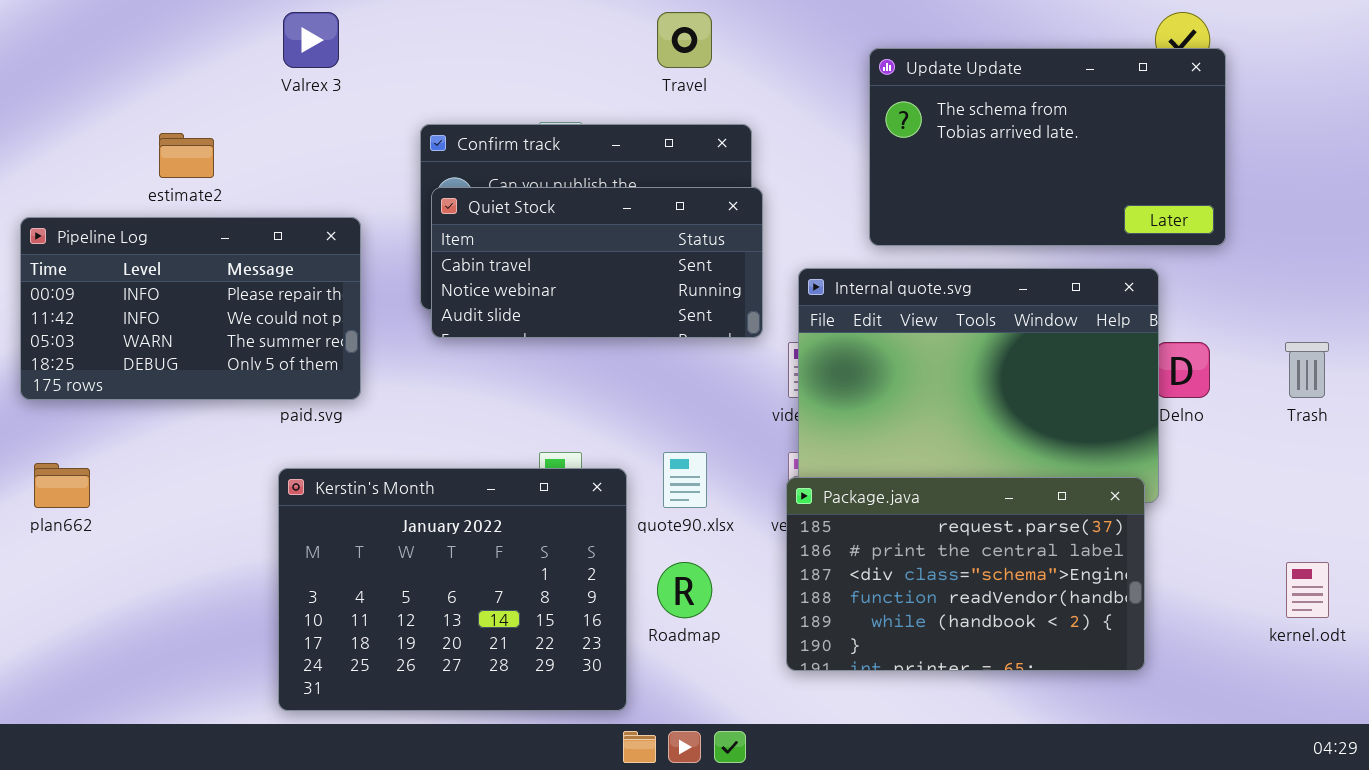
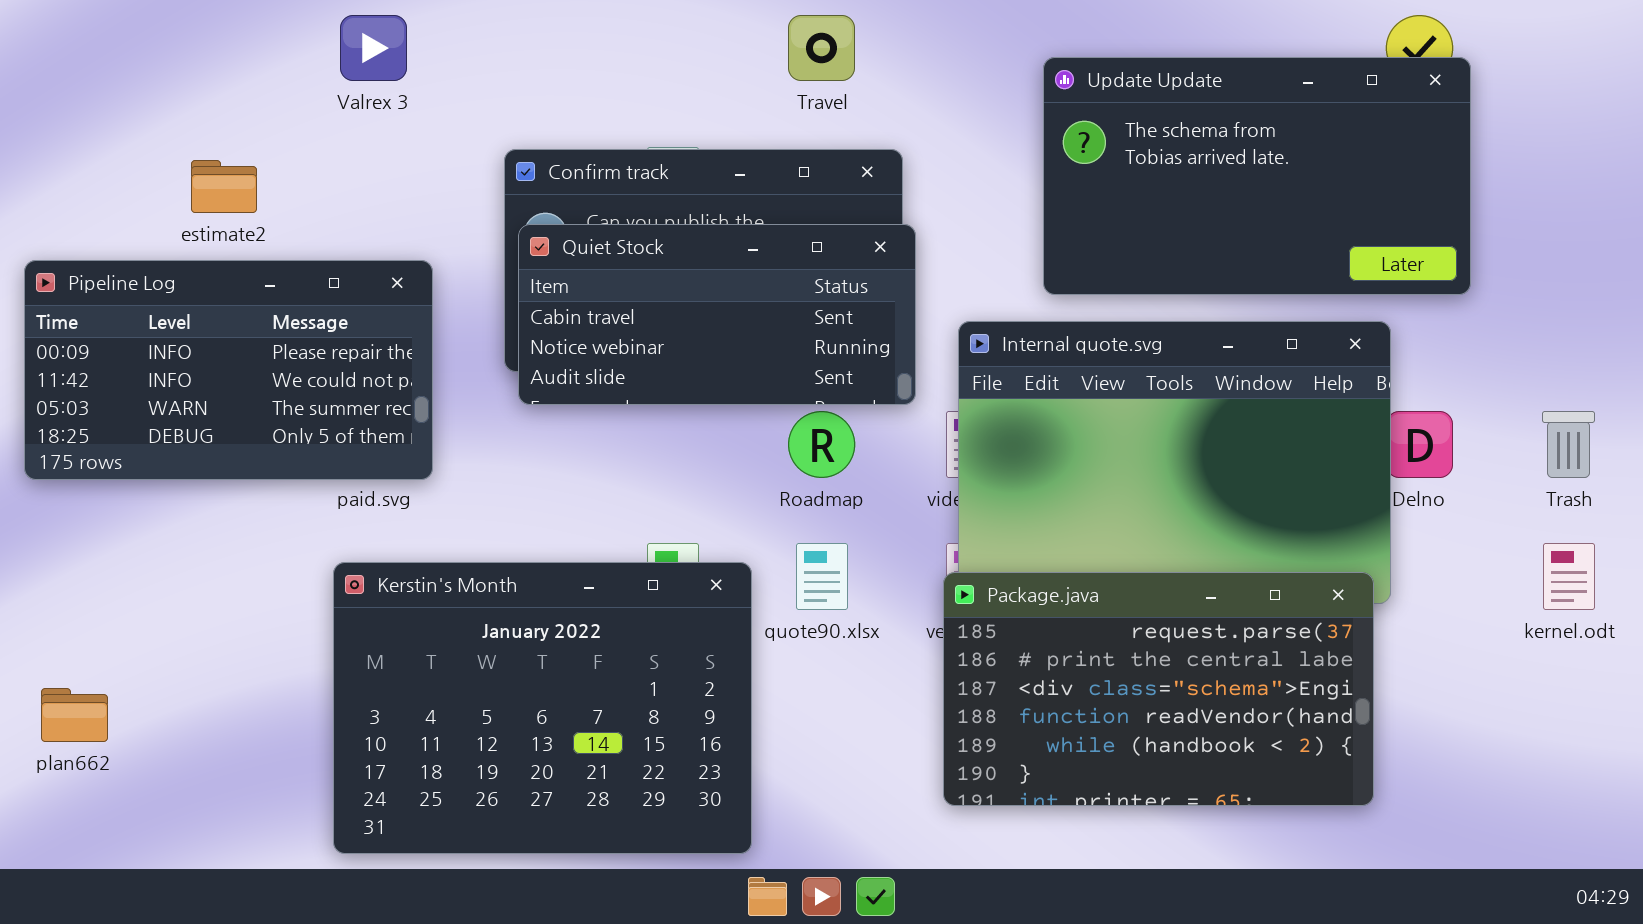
plan662: [34,463,90,508] -> [41,688,108,742], moved
Roadmap: [657,562,712,618] -> [788,411,855,478], moved
kernel.odt: [1286,562,1329,618] -> [1543,543,1595,610], moved

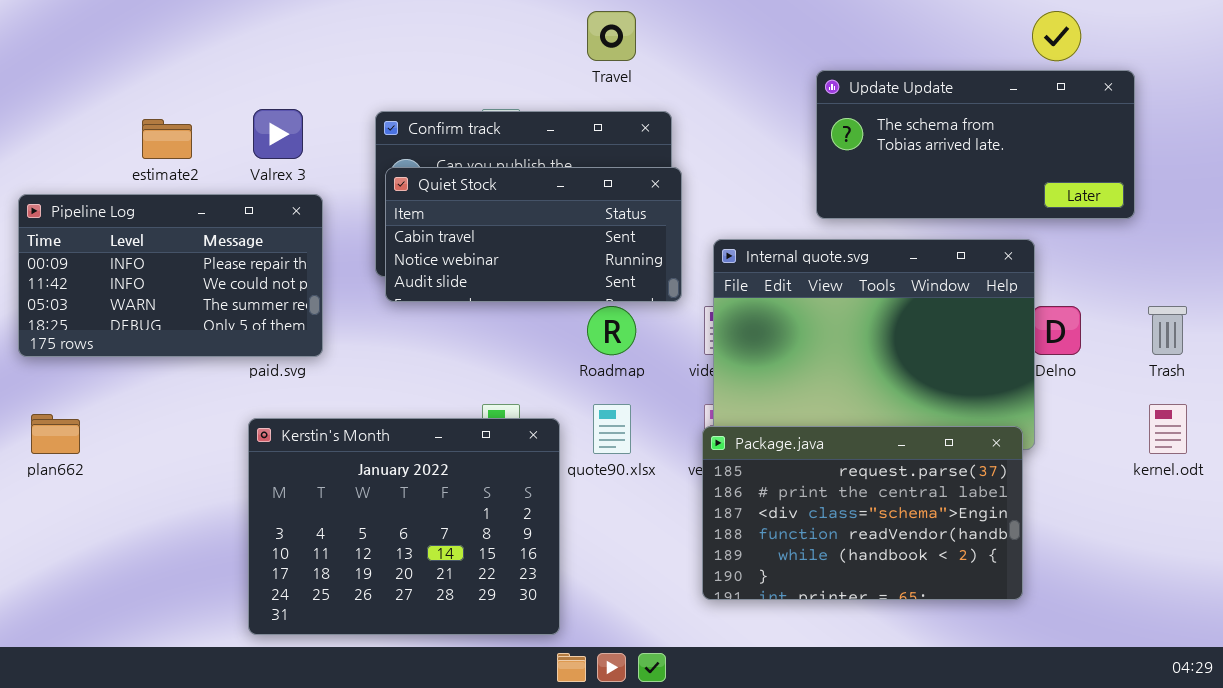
Valrex 3: [340,15,407,81] -> [253,109,303,159], moved
Update Update: [1043,57,1471,295] -> [816,70,1135,219], moved, resized
plan662: [41,688,108,742] -> [31,414,80,454], moved

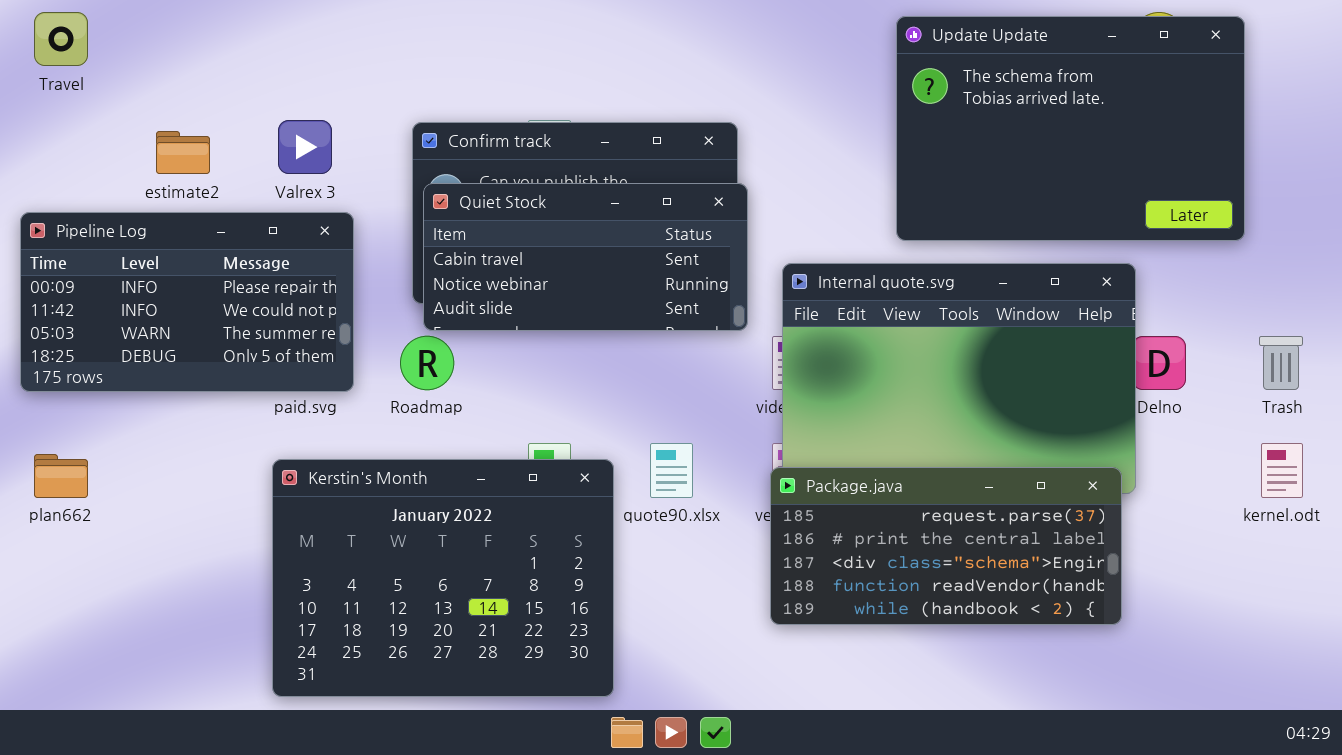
Travel: [587,11,636,61] -> [34,12,88,66], moved
Update Update: [816,70,1135,219] -> [896,16,1245,241], resized
Roadmap: [587,306,636,355] -> [400,336,454,390], moved
Package.java: [702,426,1023,600] -> [770,467,1122,625], resized

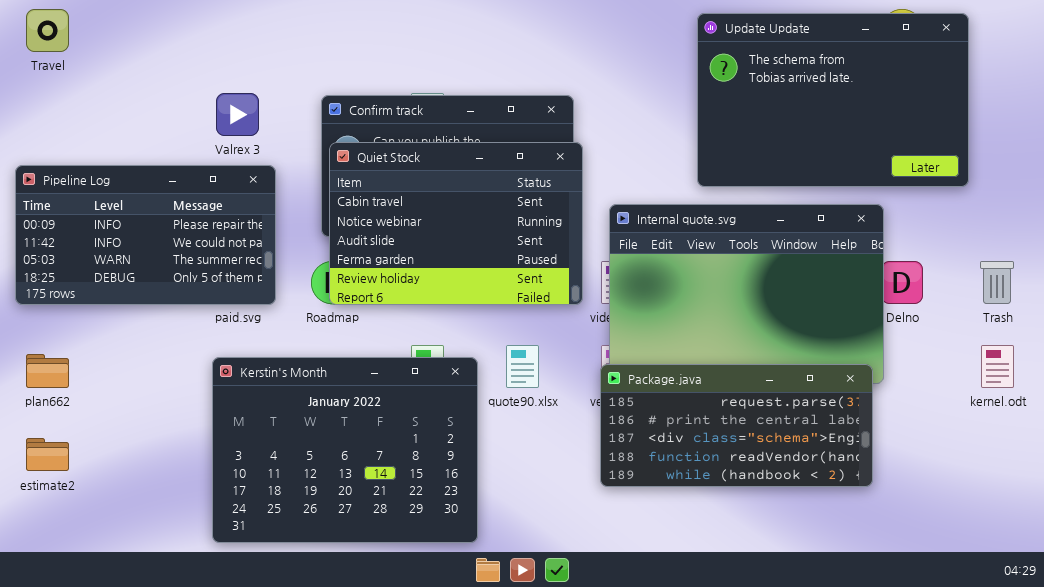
estimate2: [156,131,210,174] -> [26,438,69,471], moved
Quiet Stock: [423,183,748,331] -> [329,142,583,305], resized

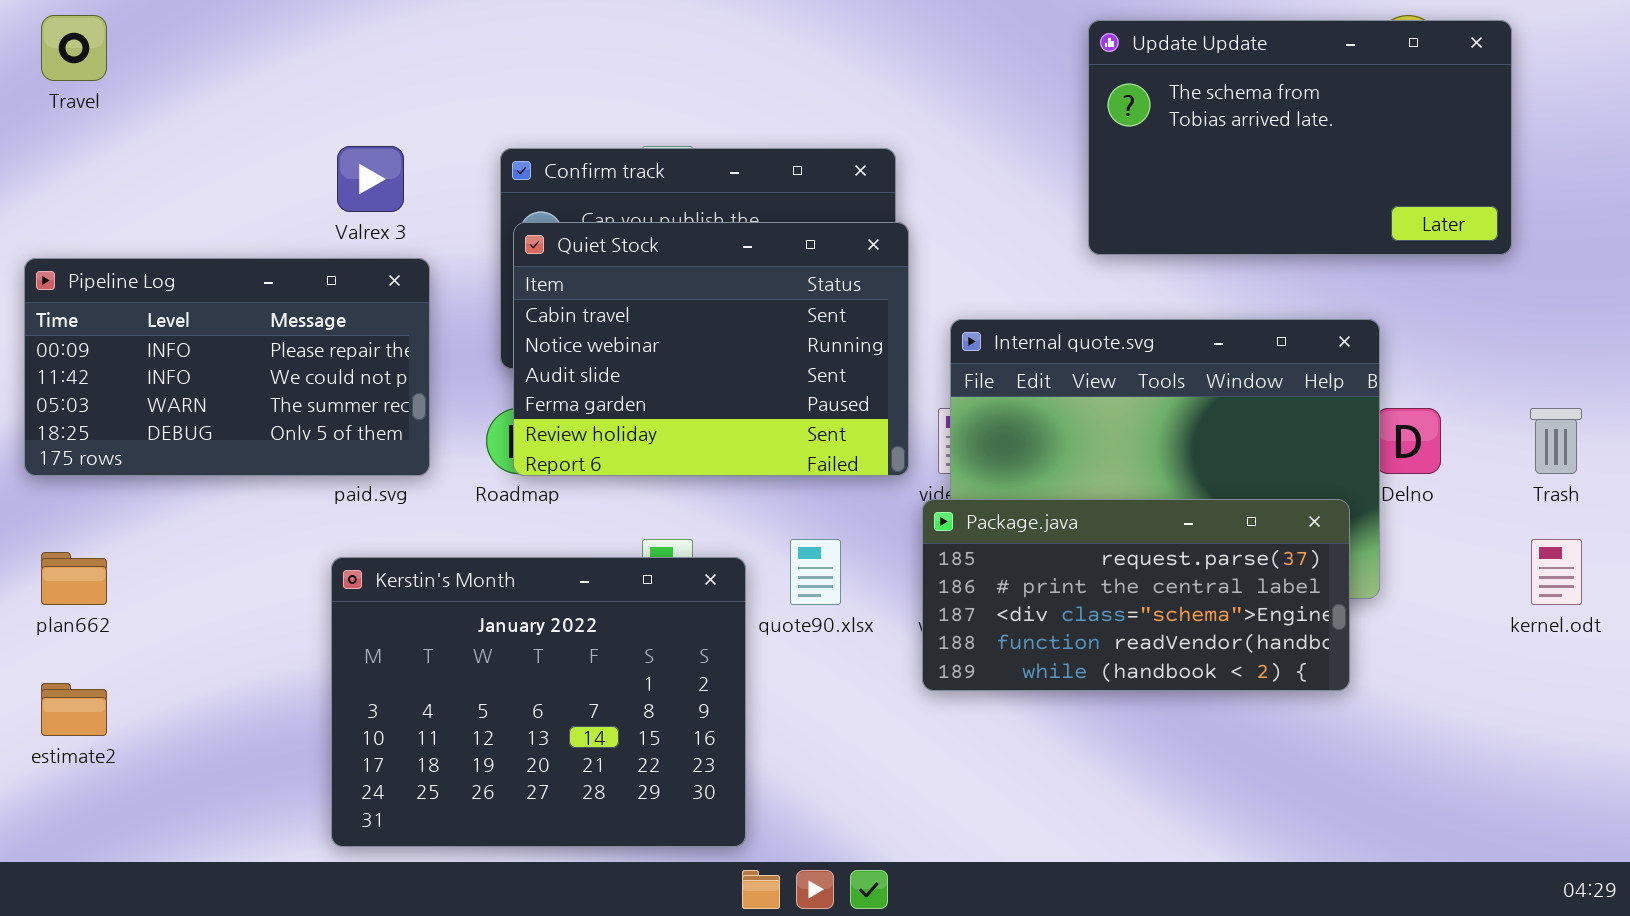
Update Update: [697,13,969,187] -> [1088,20,1512,255], resized
Package.java: [600,364,873,487] -> [922,499,1350,691], moved

